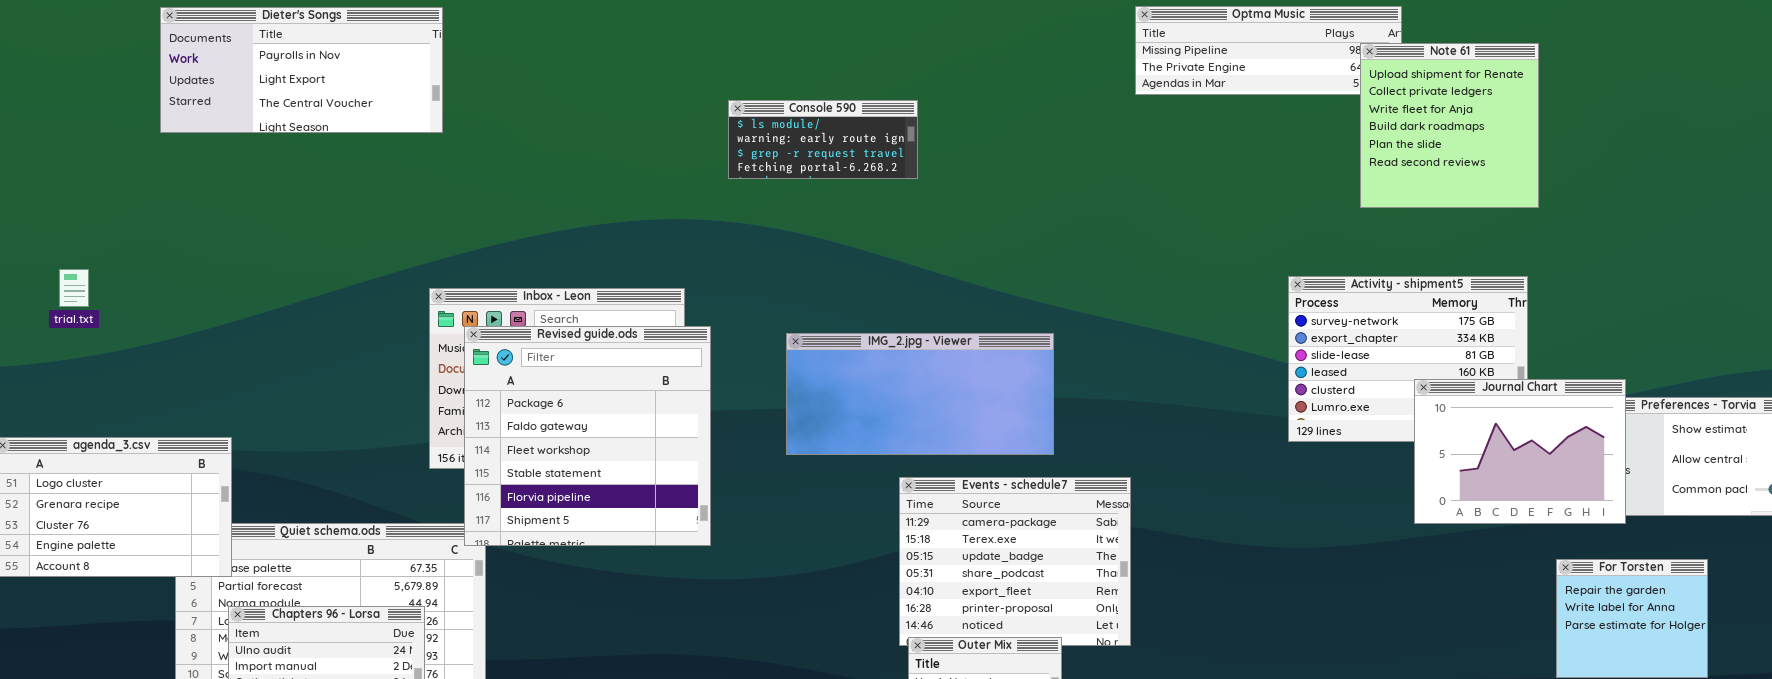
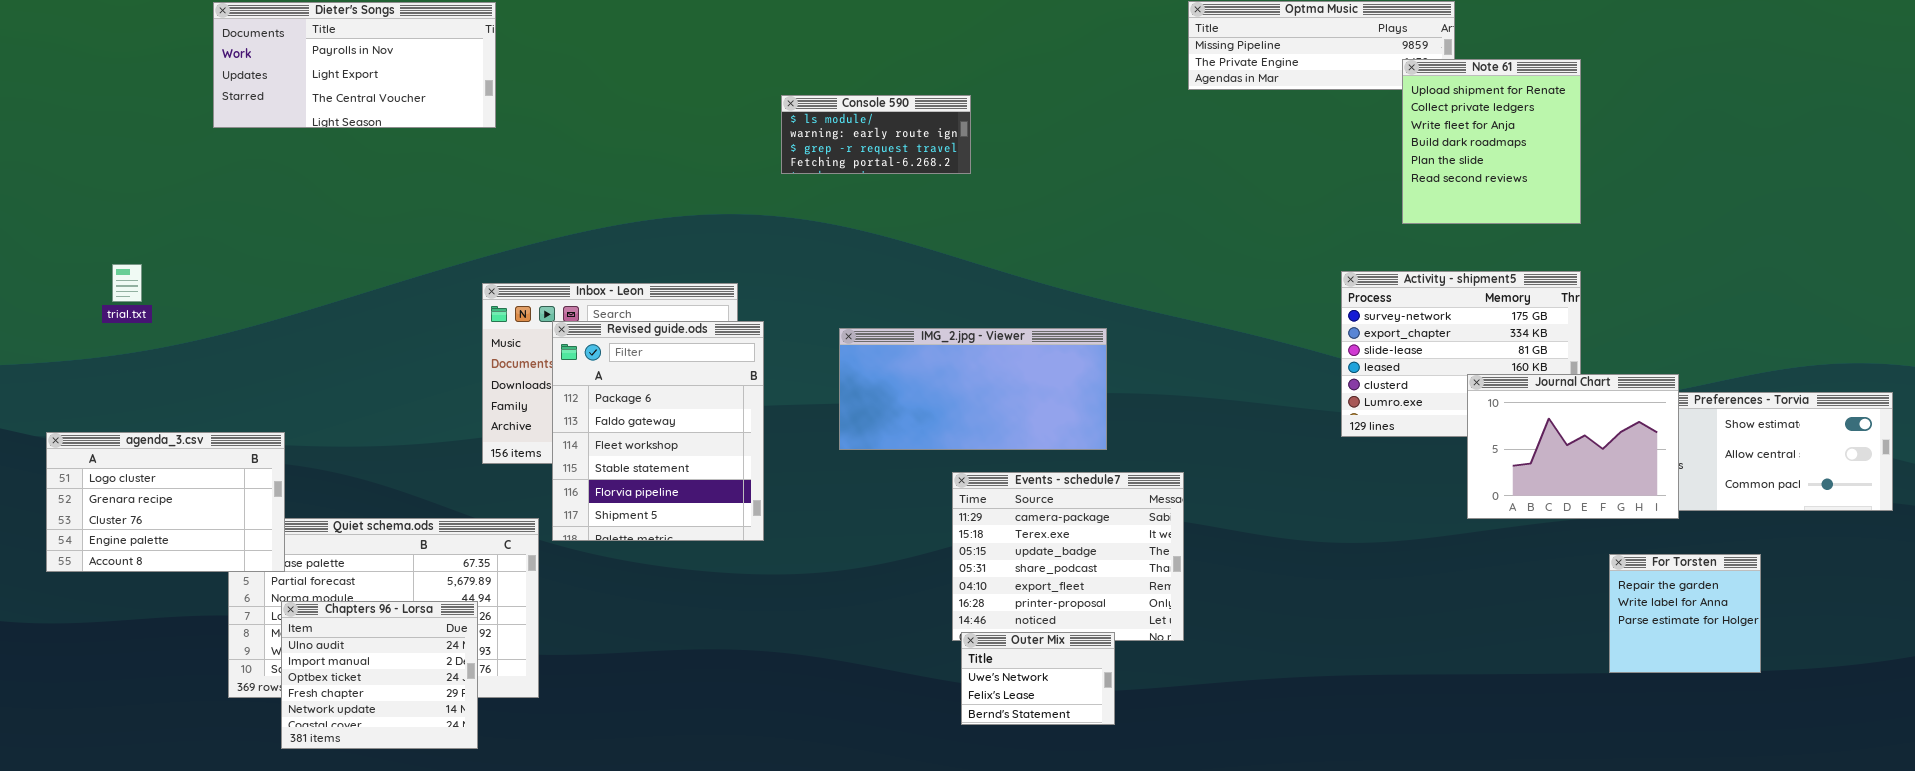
Note 61: [1360,43,1539,208] -> [1402,59,1581,224], moved
Revised guide.ods: [464,326,711,546] -> [552,321,764,541], resized

